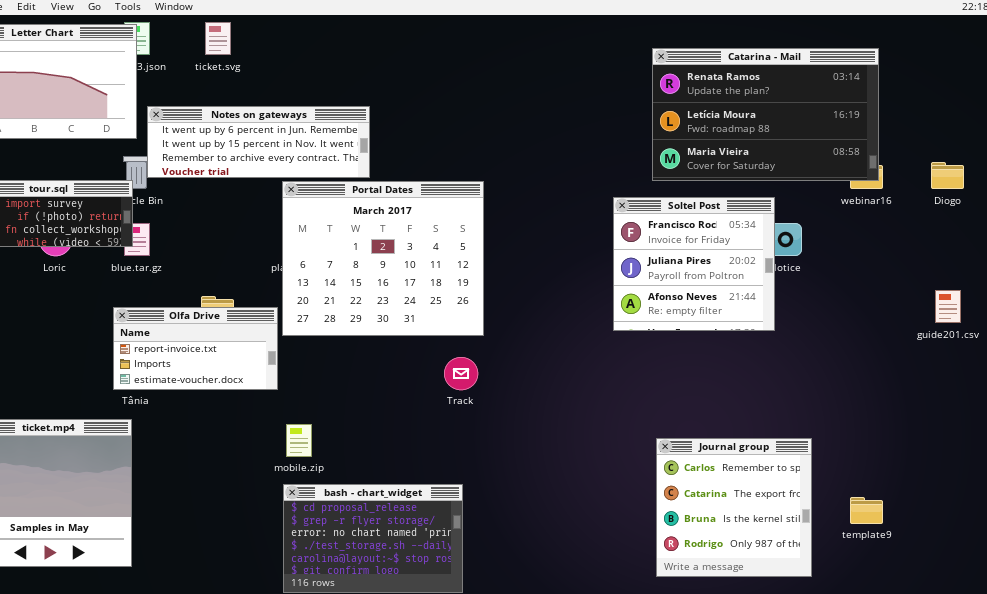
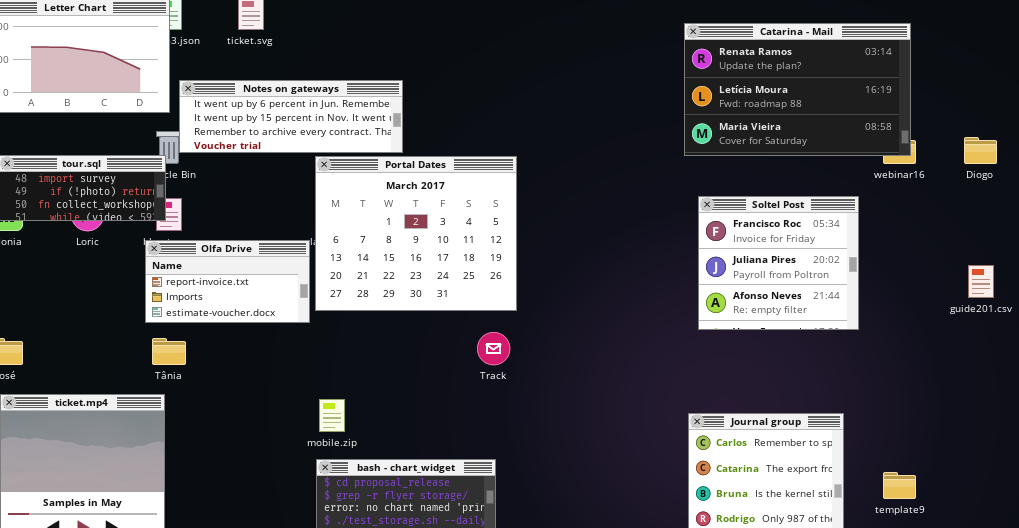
Soltel Post: [613,197,775,331] -> [698,196,859,330], moved
Olfa Drive: [113,307,278,390] -> [145,240,310,323], moved

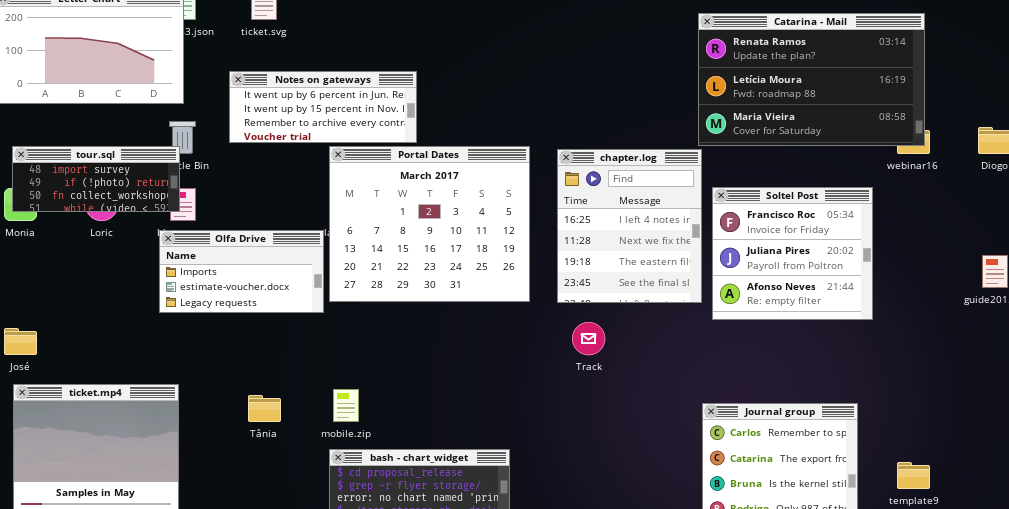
Notes on gateways: [179,80,403,153] -> [229,71,417,143], resized
chapter.log: none -> [557,149,702,303], opened
Olfa Drive: [145,240,310,323] -> [159,230,324,313], scrolled down 1 row
Track: [477,332,510,365] -> [572,322,605,355], moved
Tânia: [152,338,186,365] -> [248,395,281,422], moved

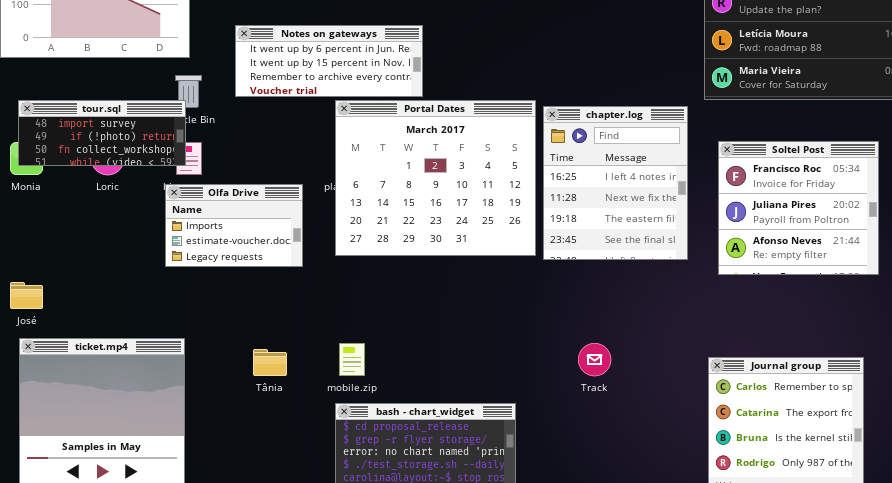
chapter.log: [557,149,702,303] -> [543,106,688,260], moved
Olfa Drive: [159,230,324,313] -> [165,184,303,267], resized
Track: [572,322,605,355] -> [578,343,611,376], moved

